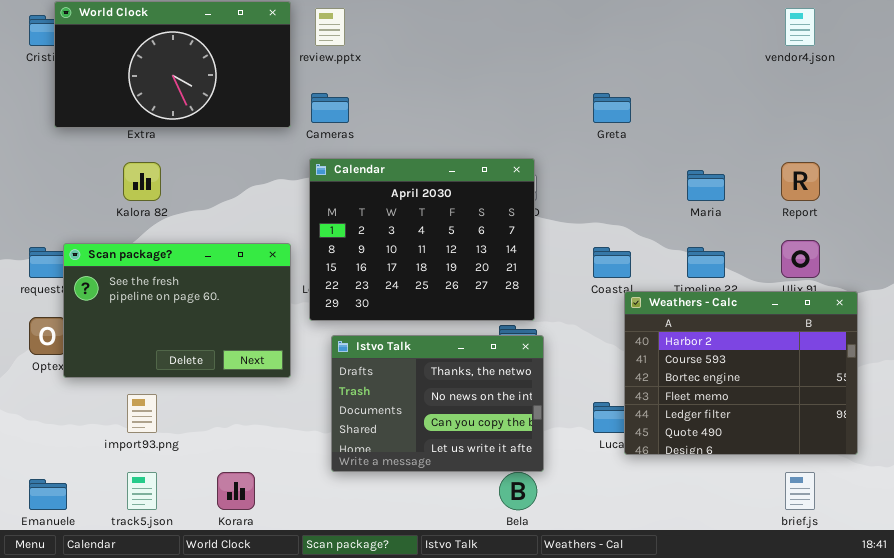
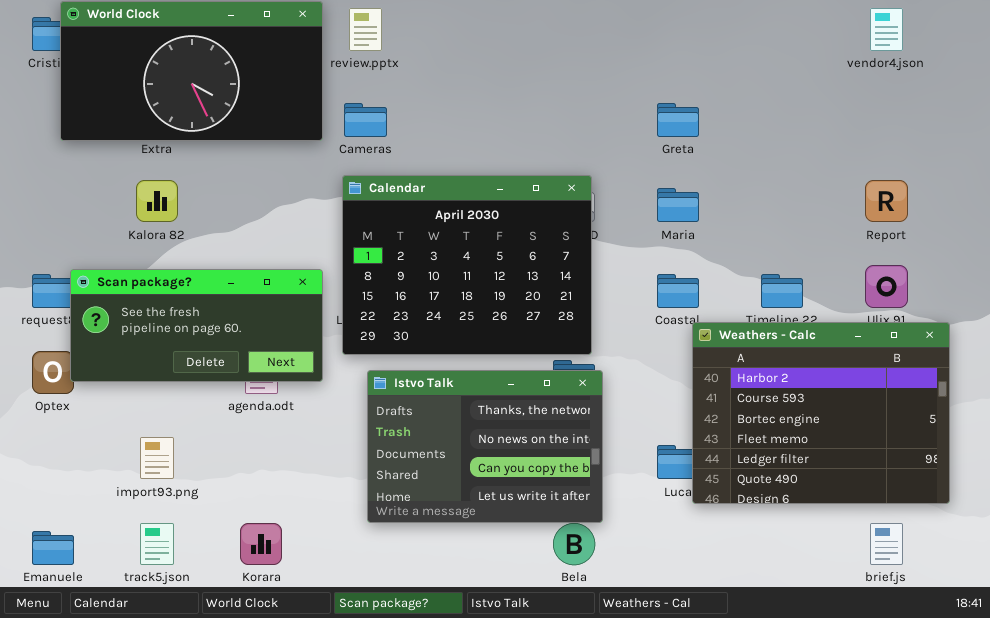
Maria: [687,170,725,201] -> [657,188,699,222], moved
Scan package?: [63,243,291,378] -> [70,269,323,382], resized

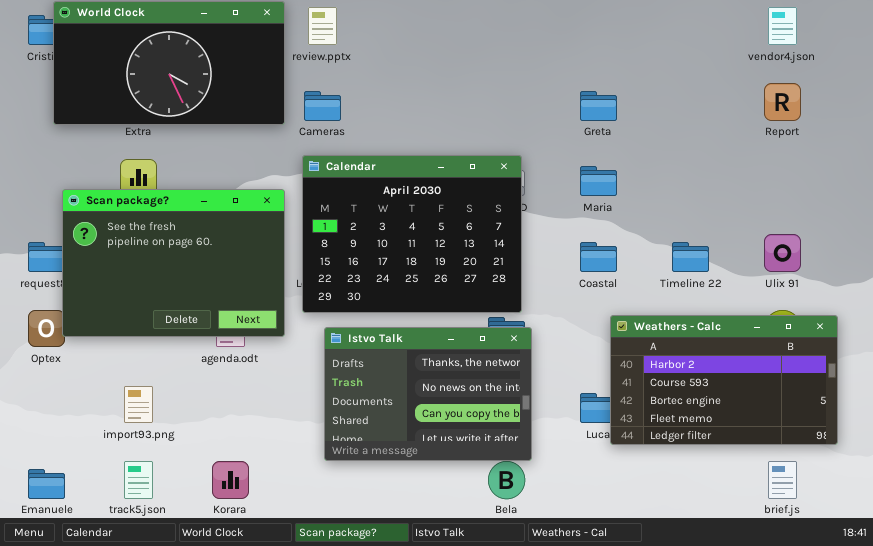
Report: [865,180,908,222] -> [764,83,801,121], moved
Scan package?: [70,269,323,382] -> [62,189,285,337], resized
Weathers - Calc: [692,322,950,504] -> [610,315,838,445], resized

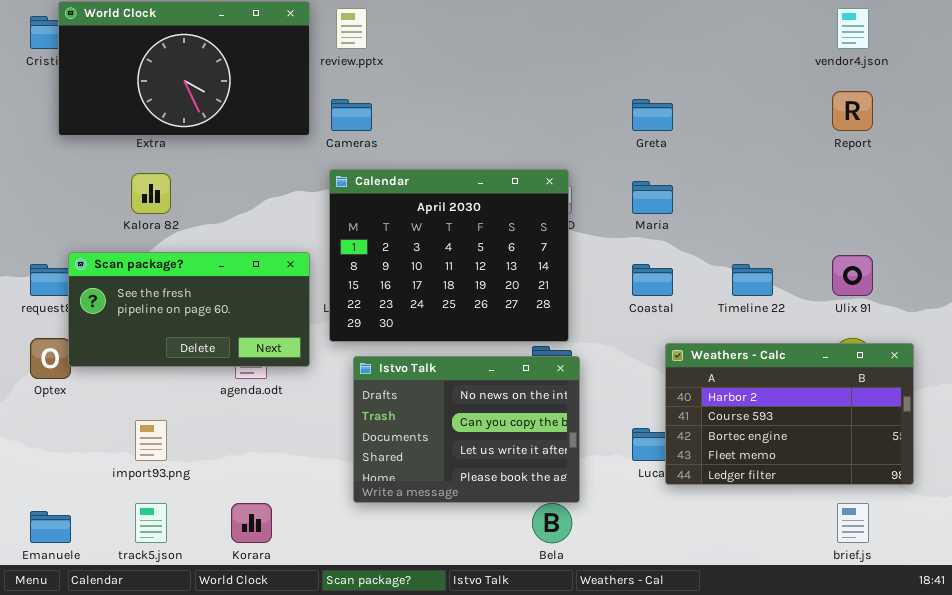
Scan package?: [62,189,285,337] -> [68,252,310,367], resized
Istvo Talk: [324,327,532,461] -> [353,356,580,503], scrolled down 1 row

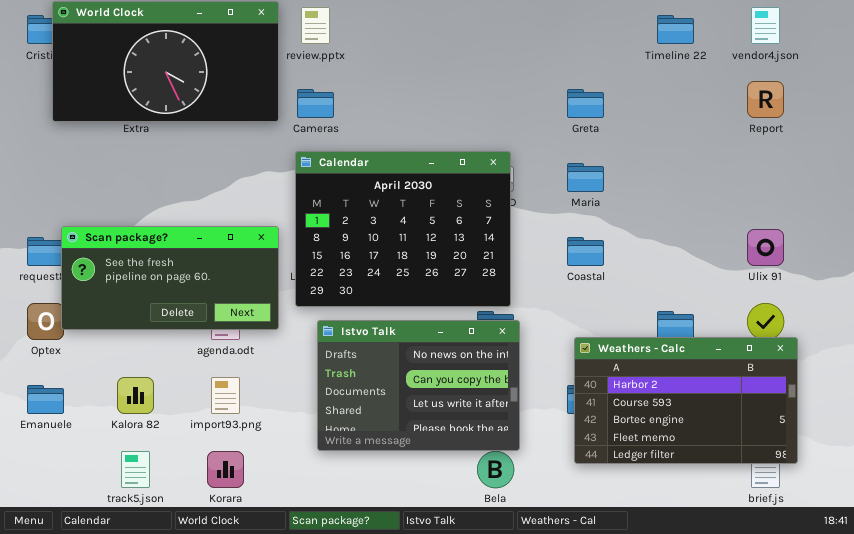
Kalora 82: [131,173,171,214] -> [117,377,154,414], moved
Timeline 22: [732,264,773,296] -> [657,15,694,44], moved
Weathers - Calc: [665,343,914,485] -> [574,337,798,464], moved
import93.png: [135,420,167,461] -> [211,377,240,414], moved
Emanuele: [30,511,71,543] -> [27,385,64,414], moved

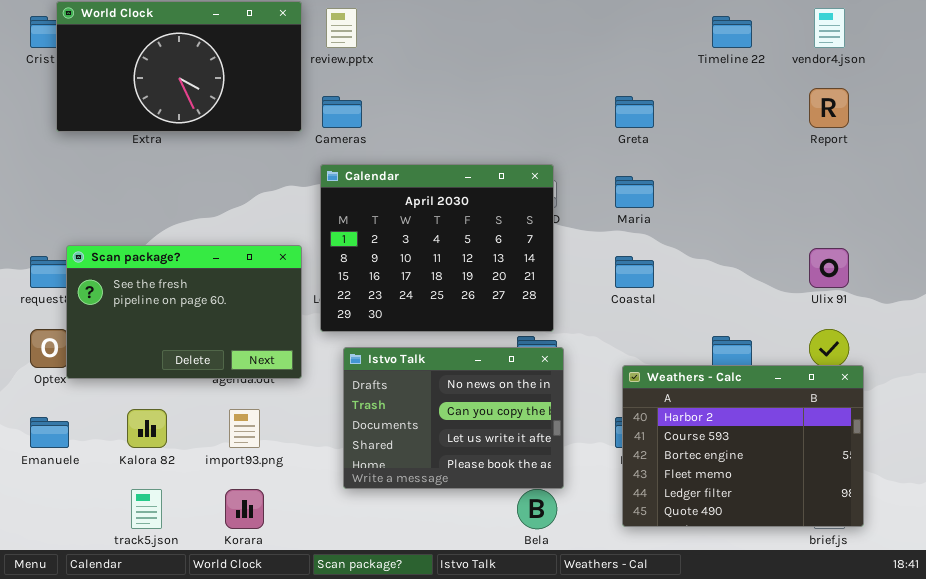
Scan package?: [61,226,279,330] -> [66,245,302,379], resized
Weathers - Calc: [574,337,798,464] -> [622,365,864,527], resized

